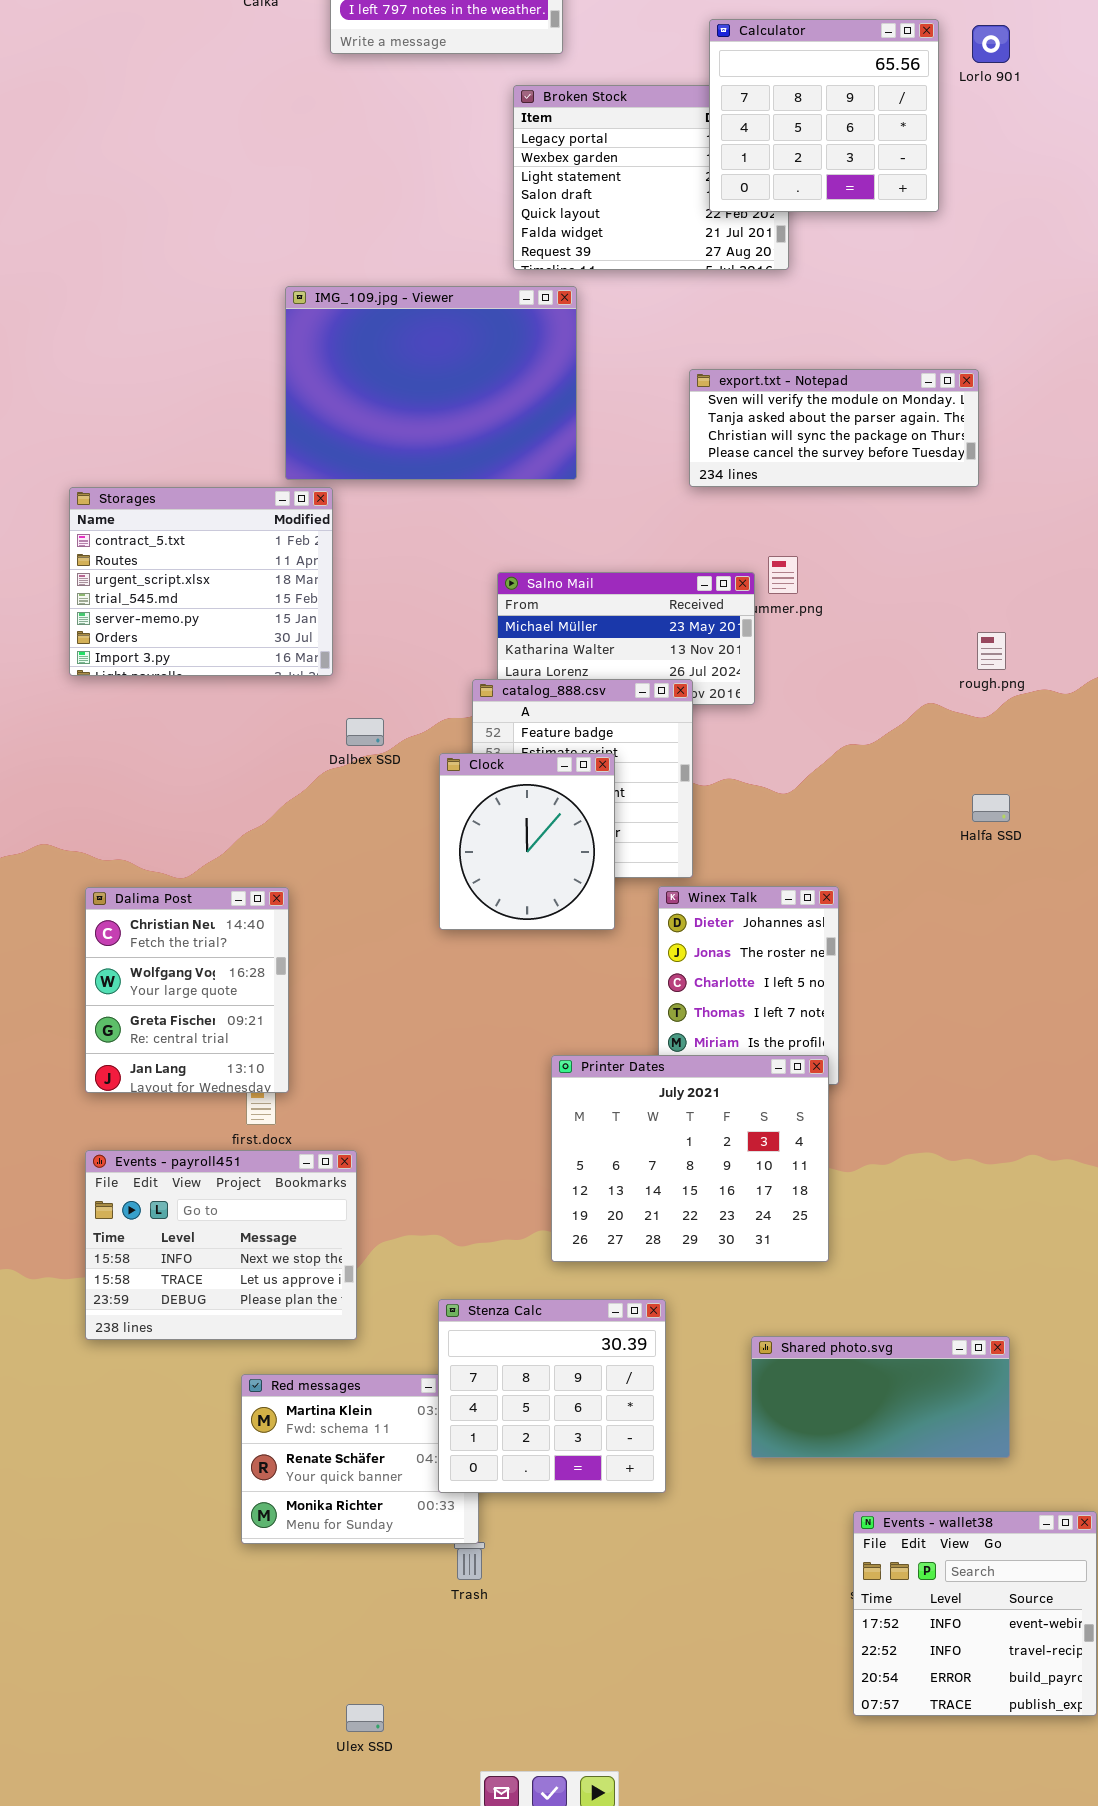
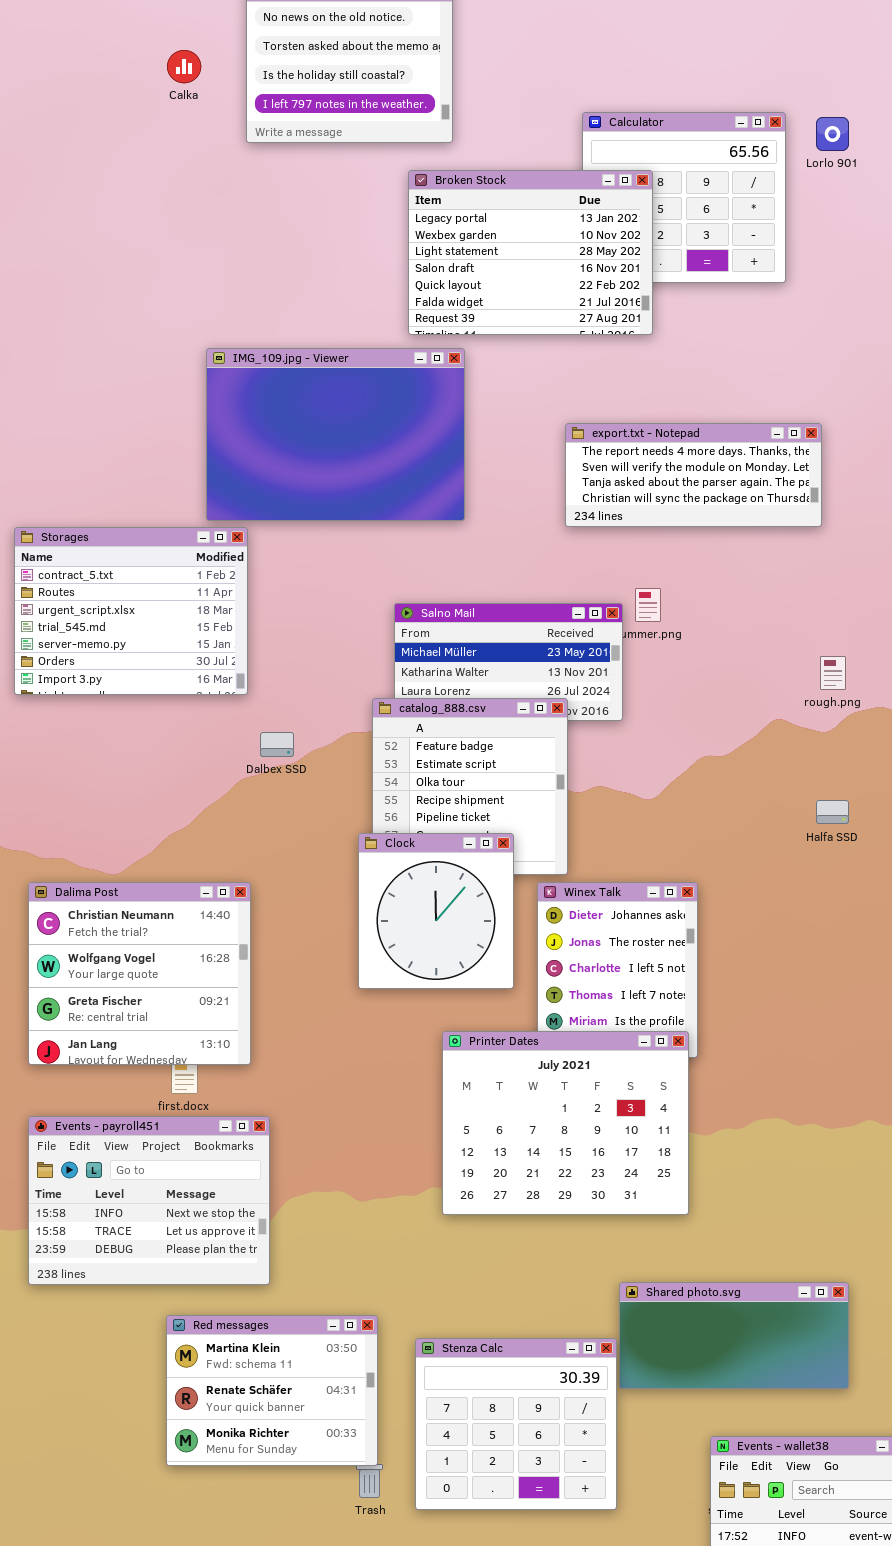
Broken Stock: [513,85,789,270] -> [408,170,653,335], raised
export.txt - Notepad: [689,369,979,487] -> [565,423,822,527], scrolled up 1 row
Clock: [439,753,615,930] -> [358,833,514,989], moved
Dalima Post: [85,887,289,1093] -> [28,882,251,1065], resized
Stenza Calc: [438,1299,666,1493] -> [415,1338,617,1510], moved

